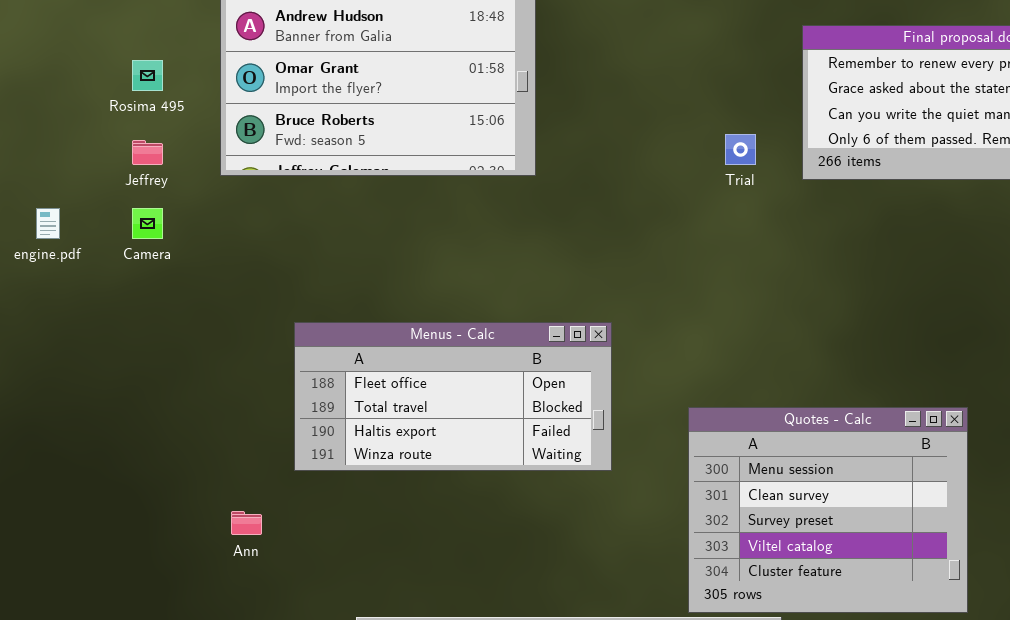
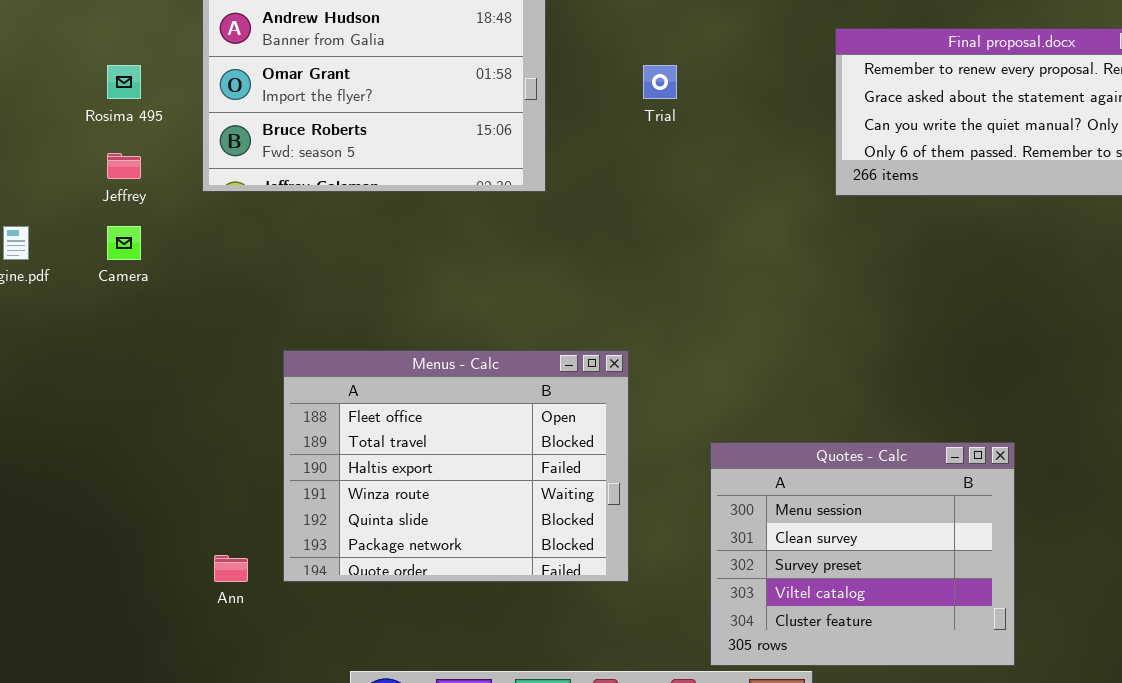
Trial: [725,134,756,165] -> [643,65,677,99], moved
Menus - Calc: [294,322,612,471] -> [283,350,629,582], resized

